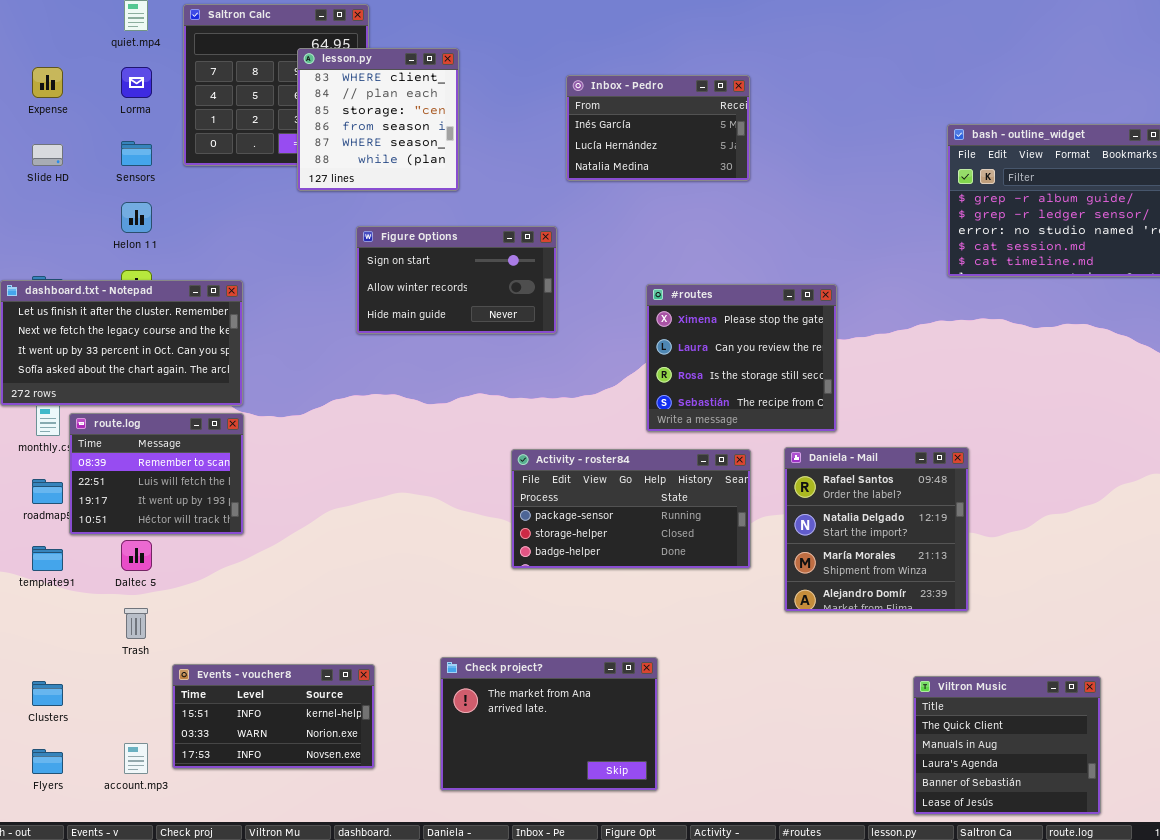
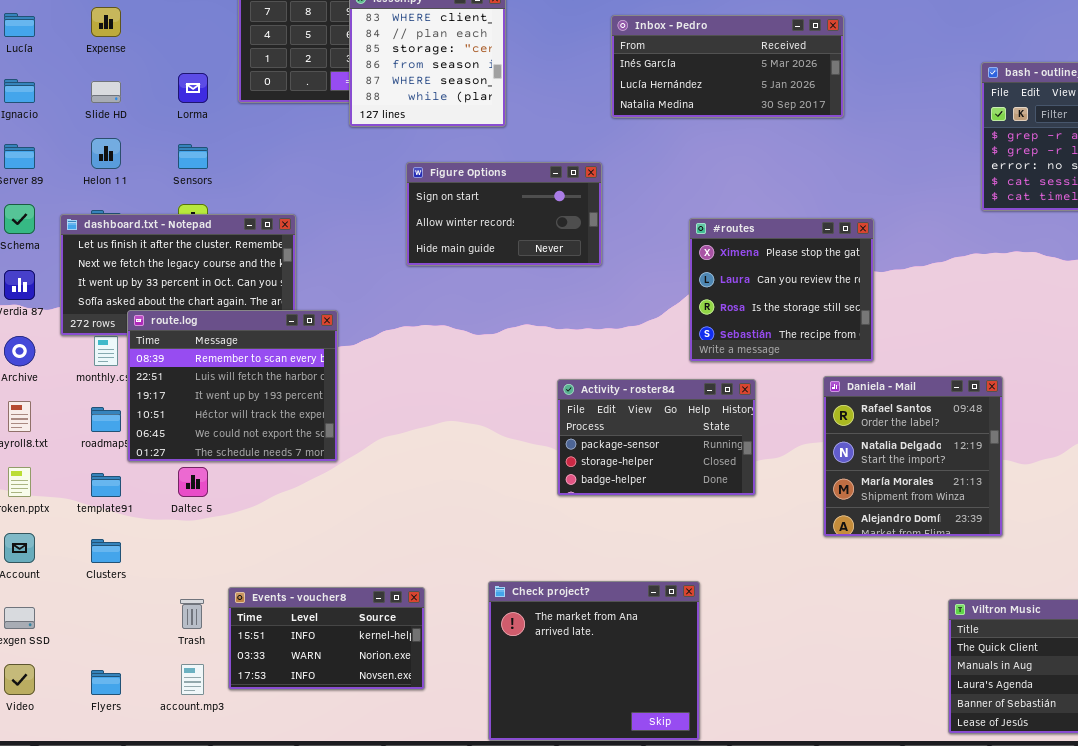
Lorma: [121,67,152,98] -> [178,73,208,103], moved
Inbox - Pedro: [566,75,750,181] -> [611,15,844,118], resized
Sensors: [121,141,152,166] -> [178,144,208,169], moved
Helon 11: [121,202,152,233] -> [91,138,121,169], moved
route.log: [69,413,244,535] -> [127,310,338,462], resized
Activity - roster84: [511,449,751,569] -> [557,379,756,496], resized
Trash: [124,608,148,639] -> [180,599,204,629], moved
Check project?: [440,657,658,791] -> [488,581,700,741], resized
Clusters: [32,681,63,706] -> [91,539,121,563], moved

